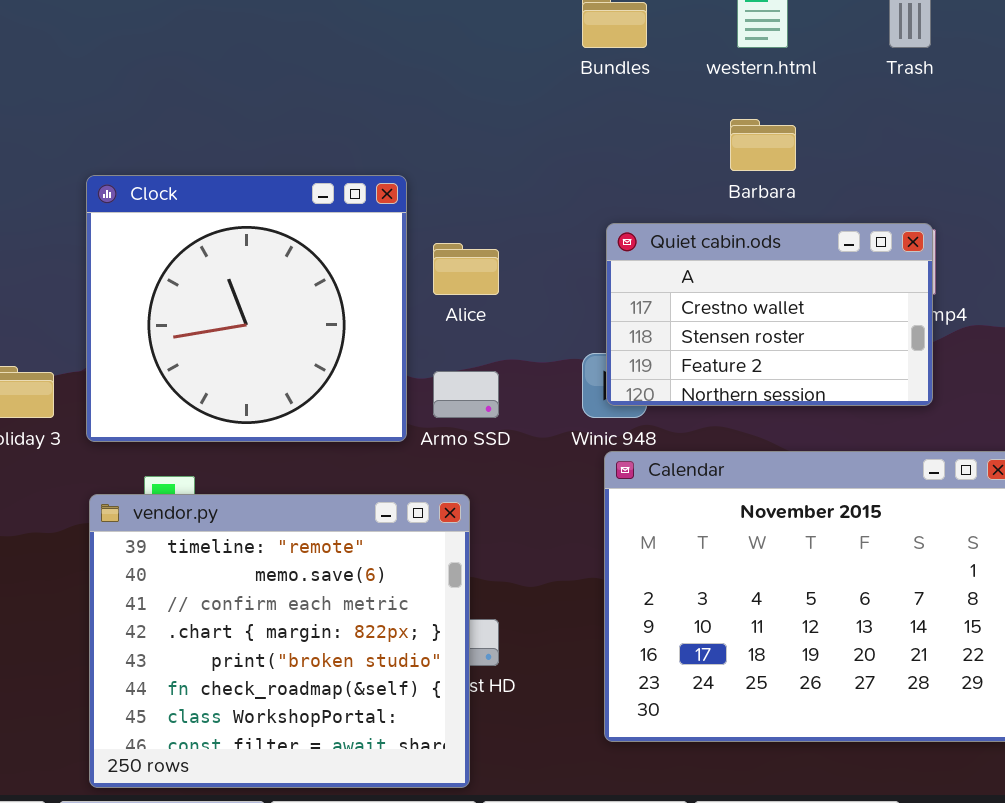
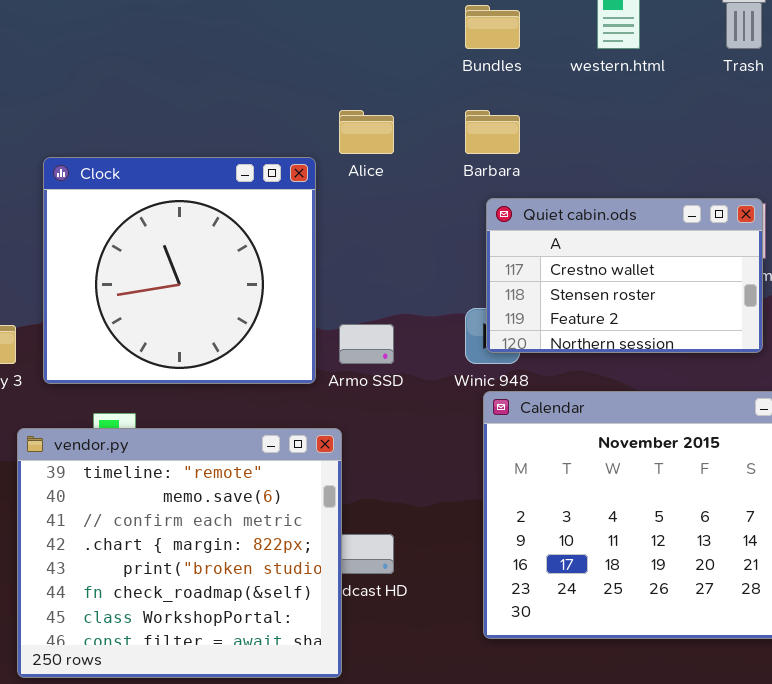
Barbara: [730,119,796,171] -> [465,110,520,154], moved
Alice: [433,243,499,295] -> [339,110,394,154], moved
vendor.py: [89,494,470,788] -> [17,428,342,678], moved

